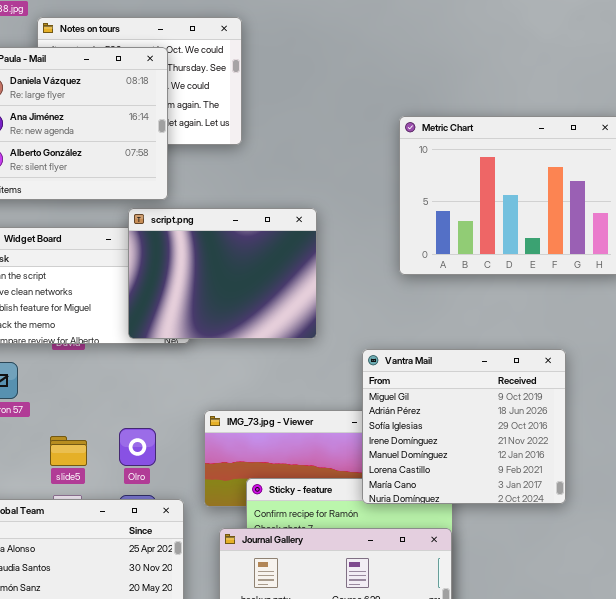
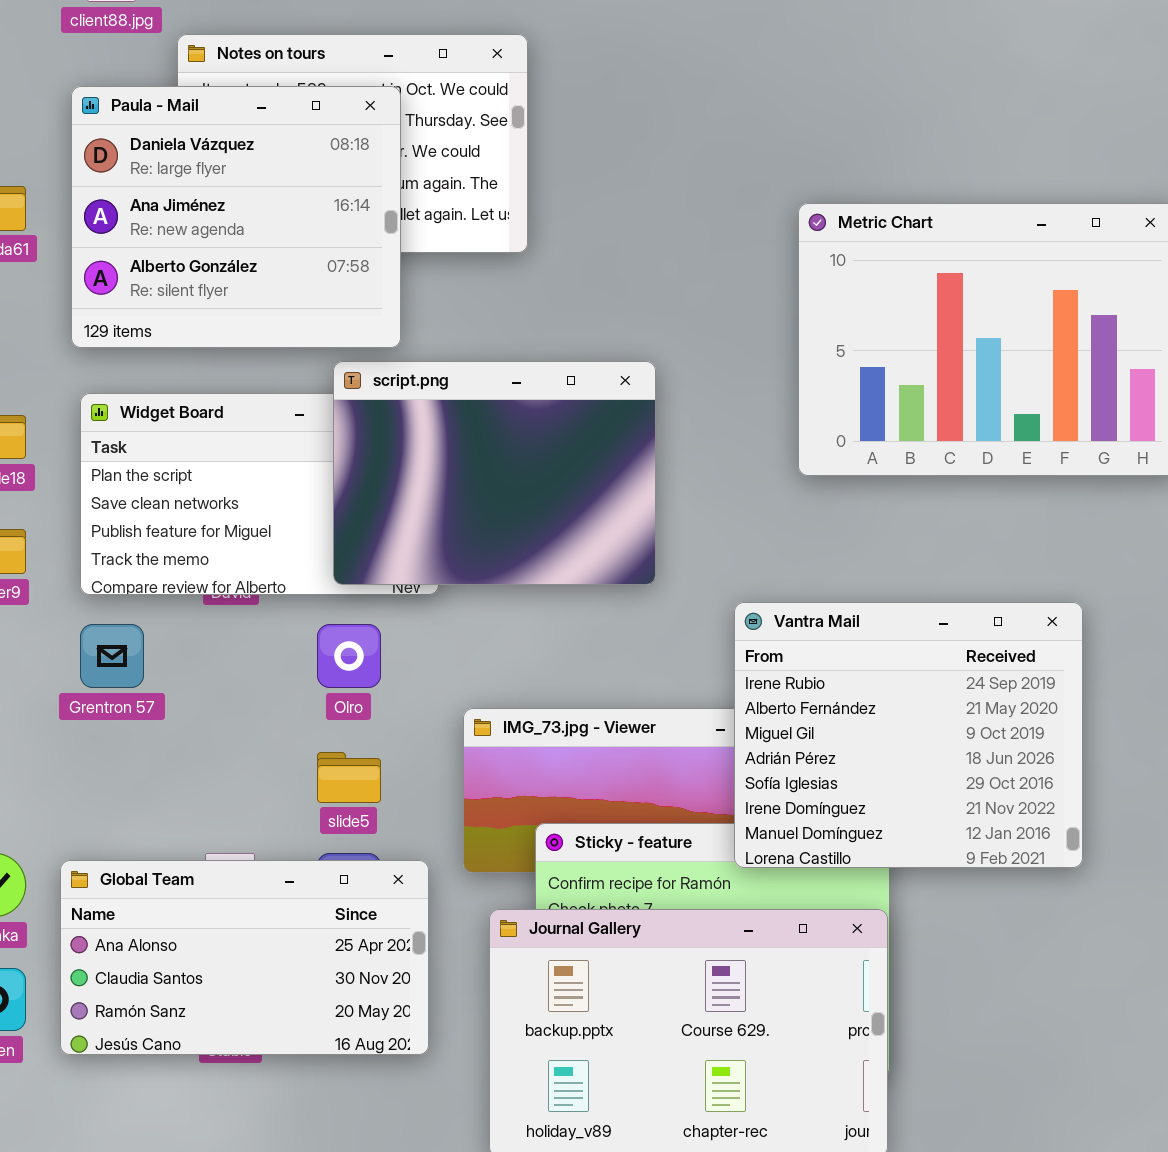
Vantra Mail: [362,349,566,504] -> [734,602,1083,868], scrolled up 2 rows
Olro: [119,428,156,466] -> [317,624,381,688], moved
slide5: [50,436,87,466] -> [317,752,381,803], moved

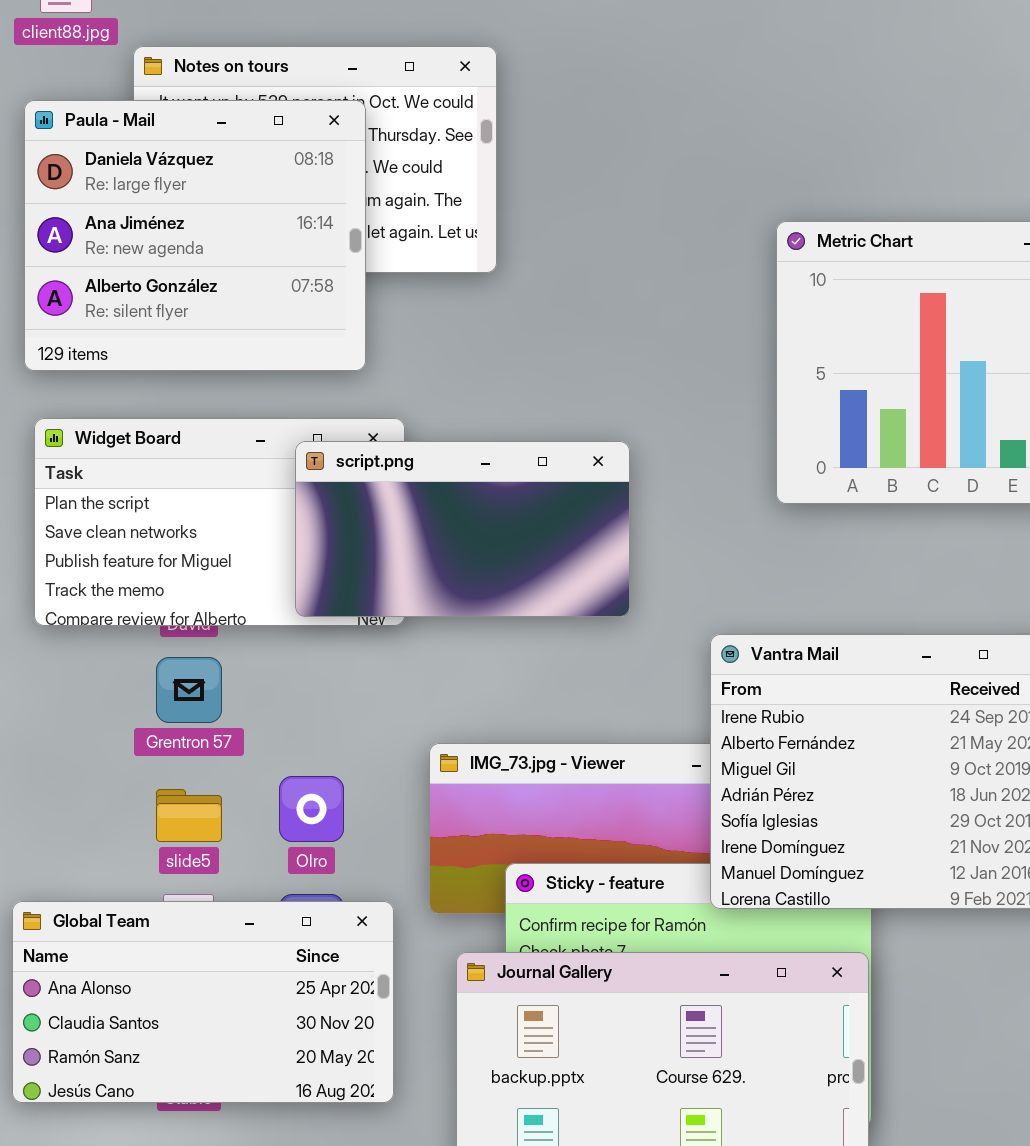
script.png: [333,361,656,585] -> [295,441,630,617], resized
Grentron 57: [80,624,144,688] -> [156,657,222,723], moved
Olro: [317,624,381,688] -> [279,776,344,842], moved
slide5: [317,752,381,803] -> [156,789,222,842], moved

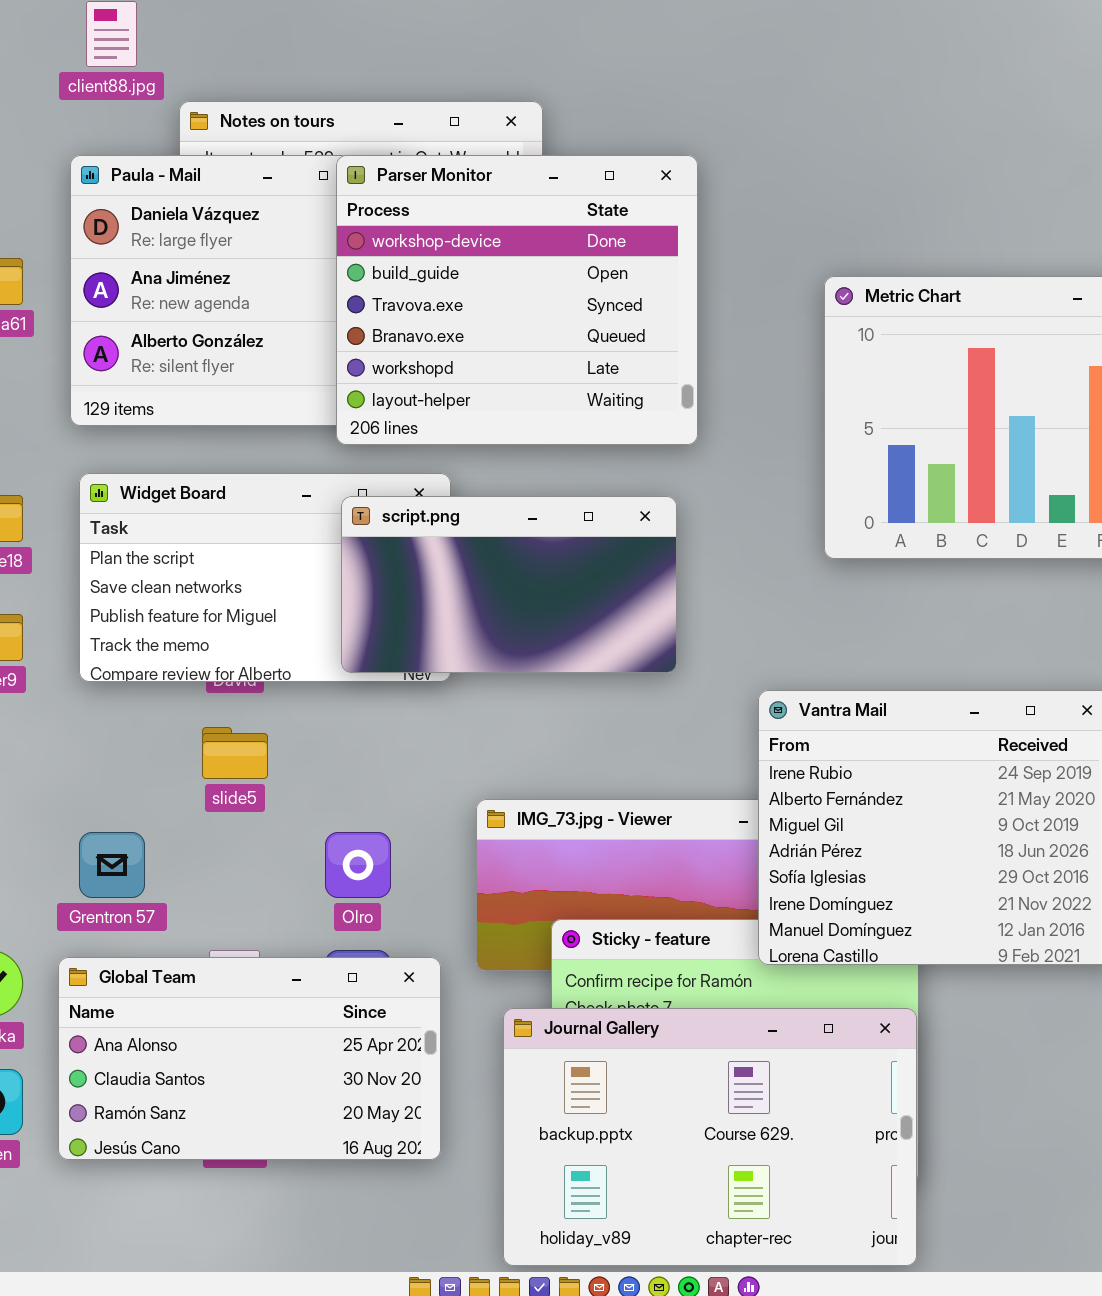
Parser Monitor: none -> [336,155,698,445], opened
Grentron 57: [156,657,222,723] -> [79,832,145,898], moved
slide5: [156,789,222,842] -> [202,727,268,779], moved

